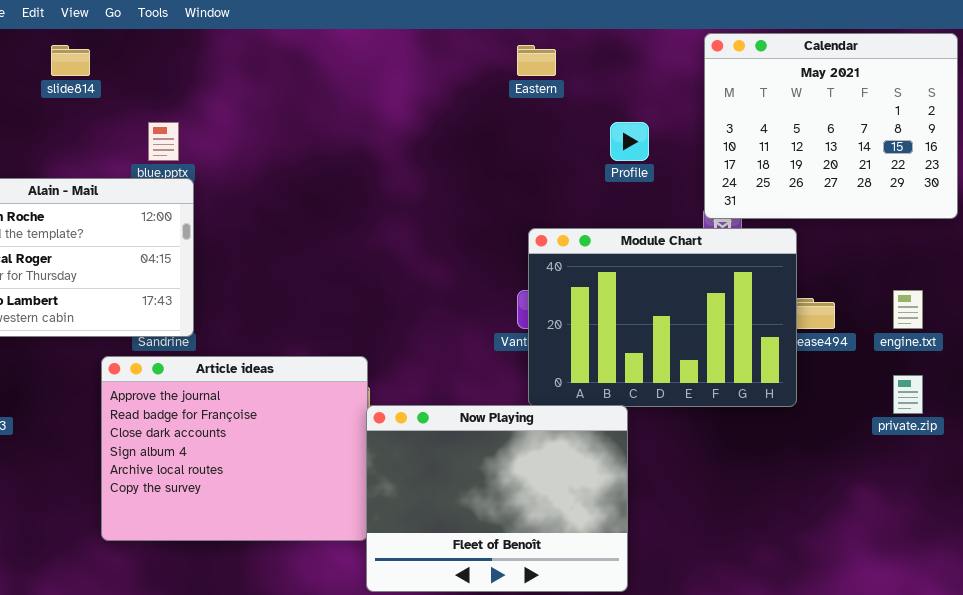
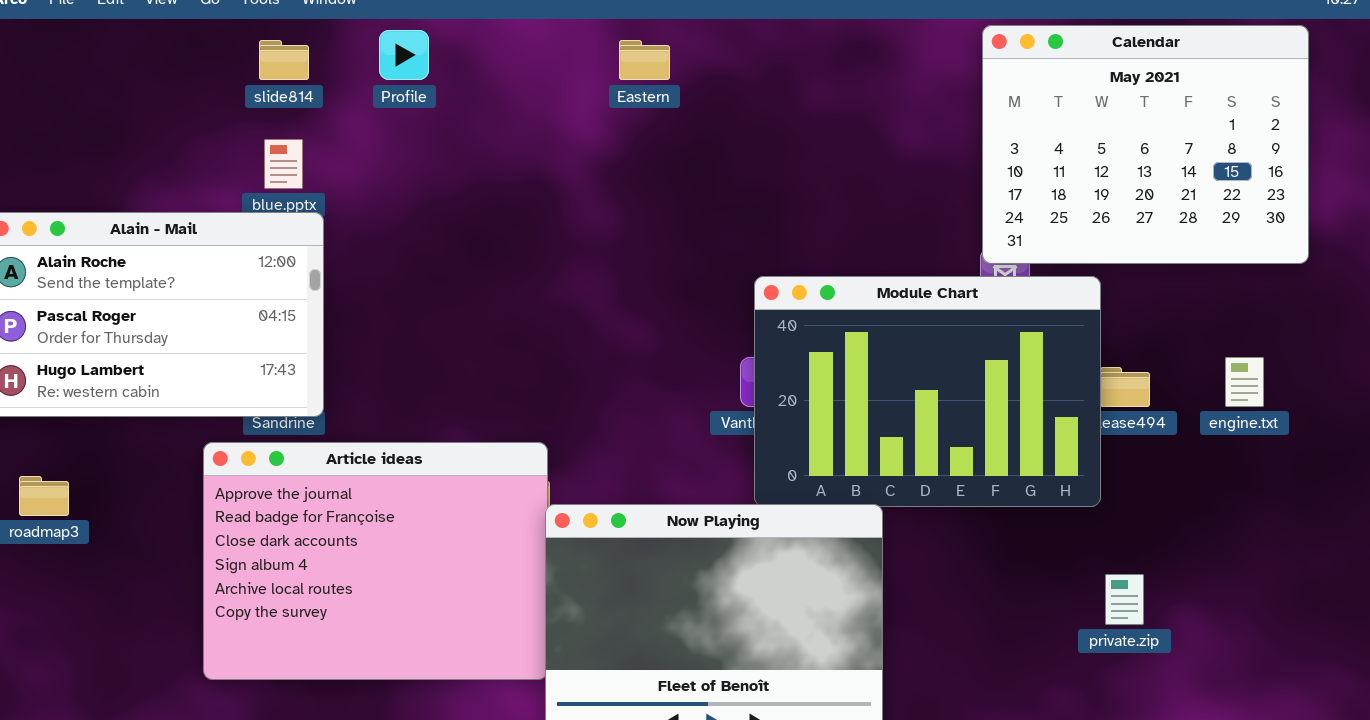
slide814: [51,45,90,76] -> [259,40,309,80], moved
Eastern: [517,45,556,76] -> [619,40,670,80], moved
Profile: [610,122,649,161] -> [379,30,429,80], moved
private.zip: [893,375,923,414] -> [1105,574,1144,625], moved

